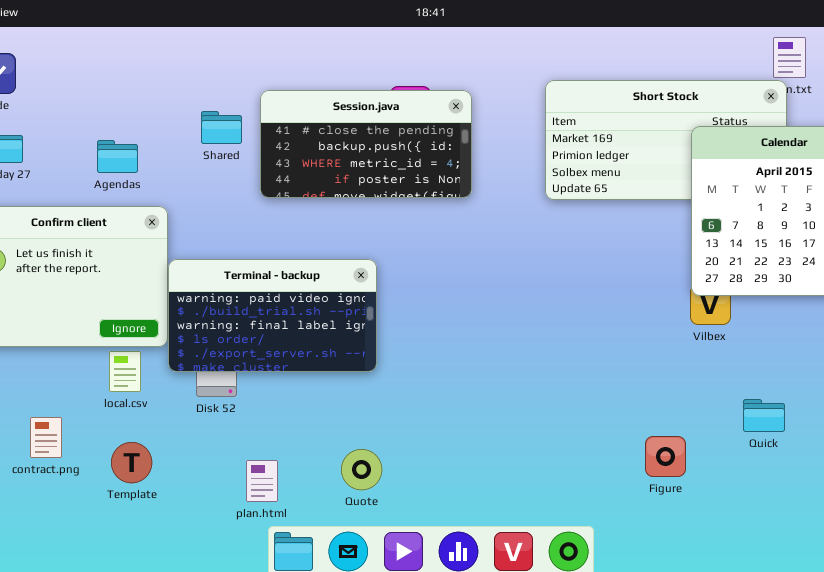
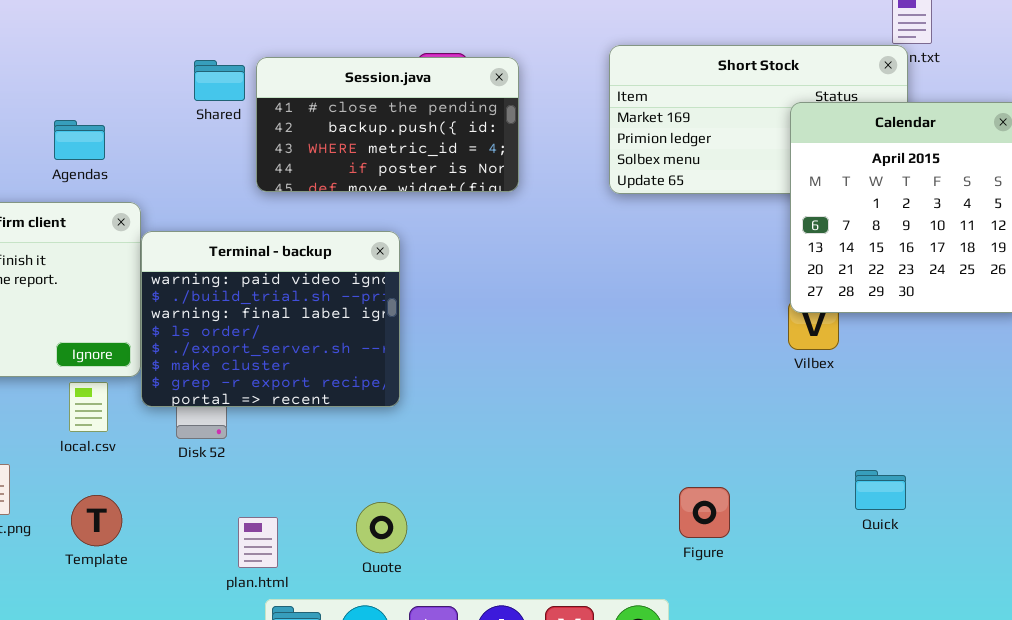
Shared: [201,111,242,144] -> [194,60,245,101], moved
Terminal - backup: [168,259,377,372] -> [141,231,400,407], resized
Quick: [743,399,785,432] -> [855,470,906,510], moved
Figure: [645,436,686,477] -> [679,487,730,538], moved

